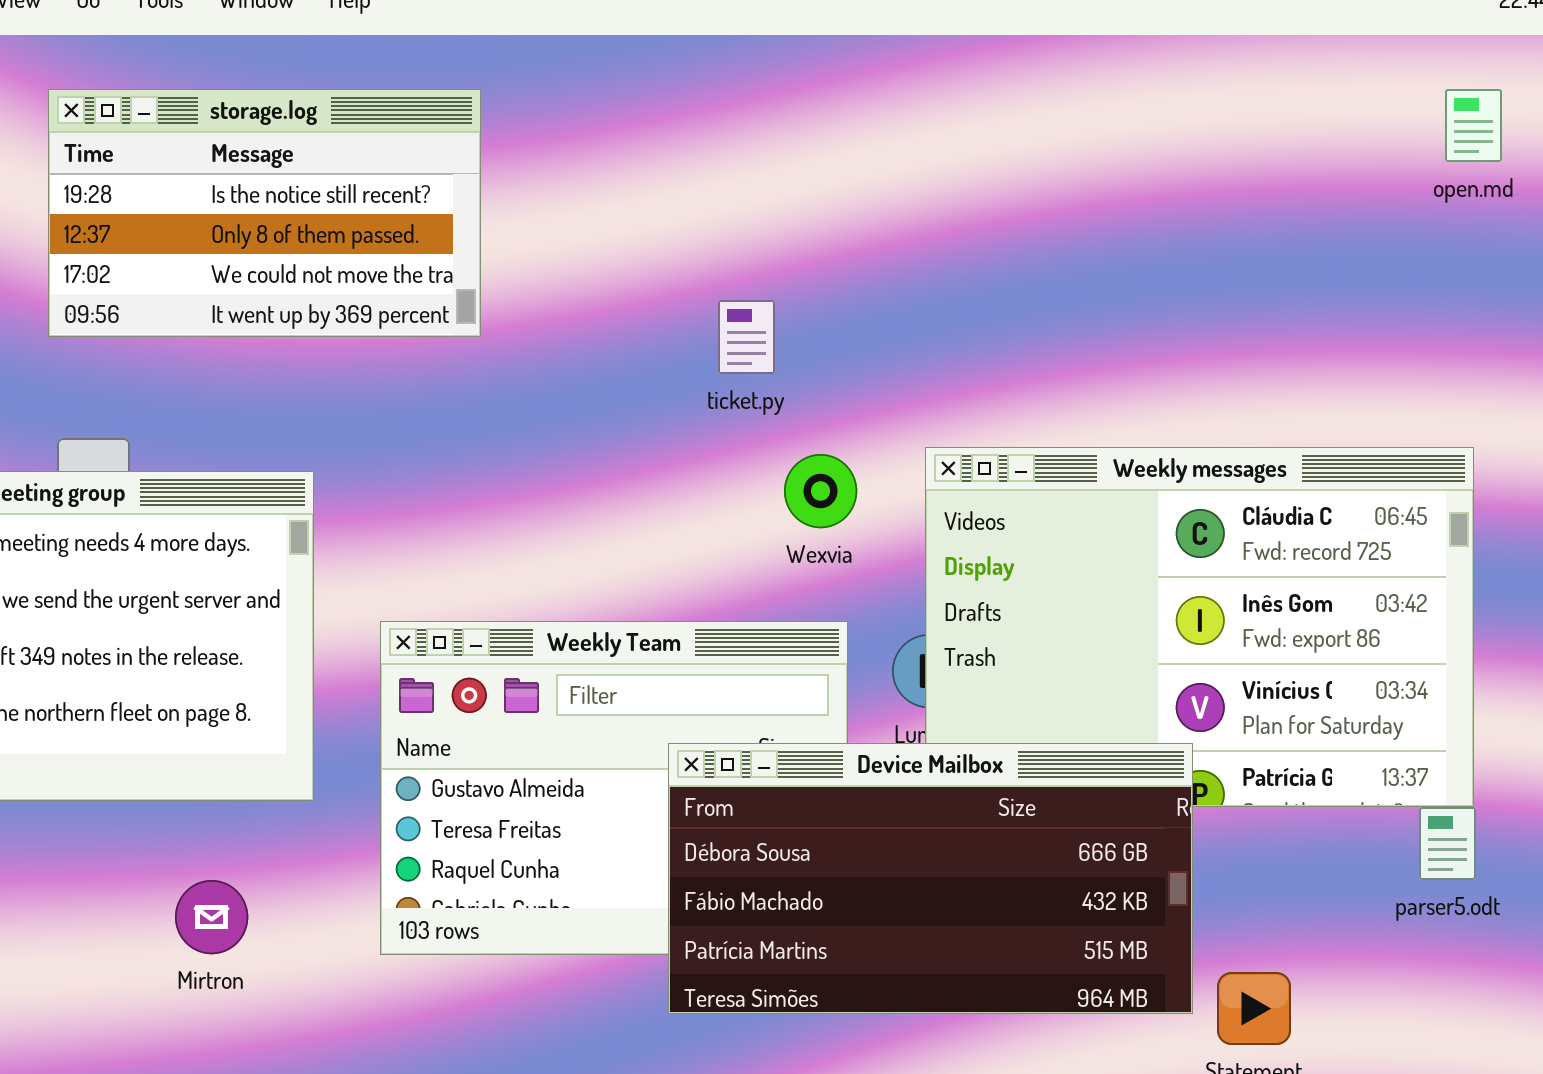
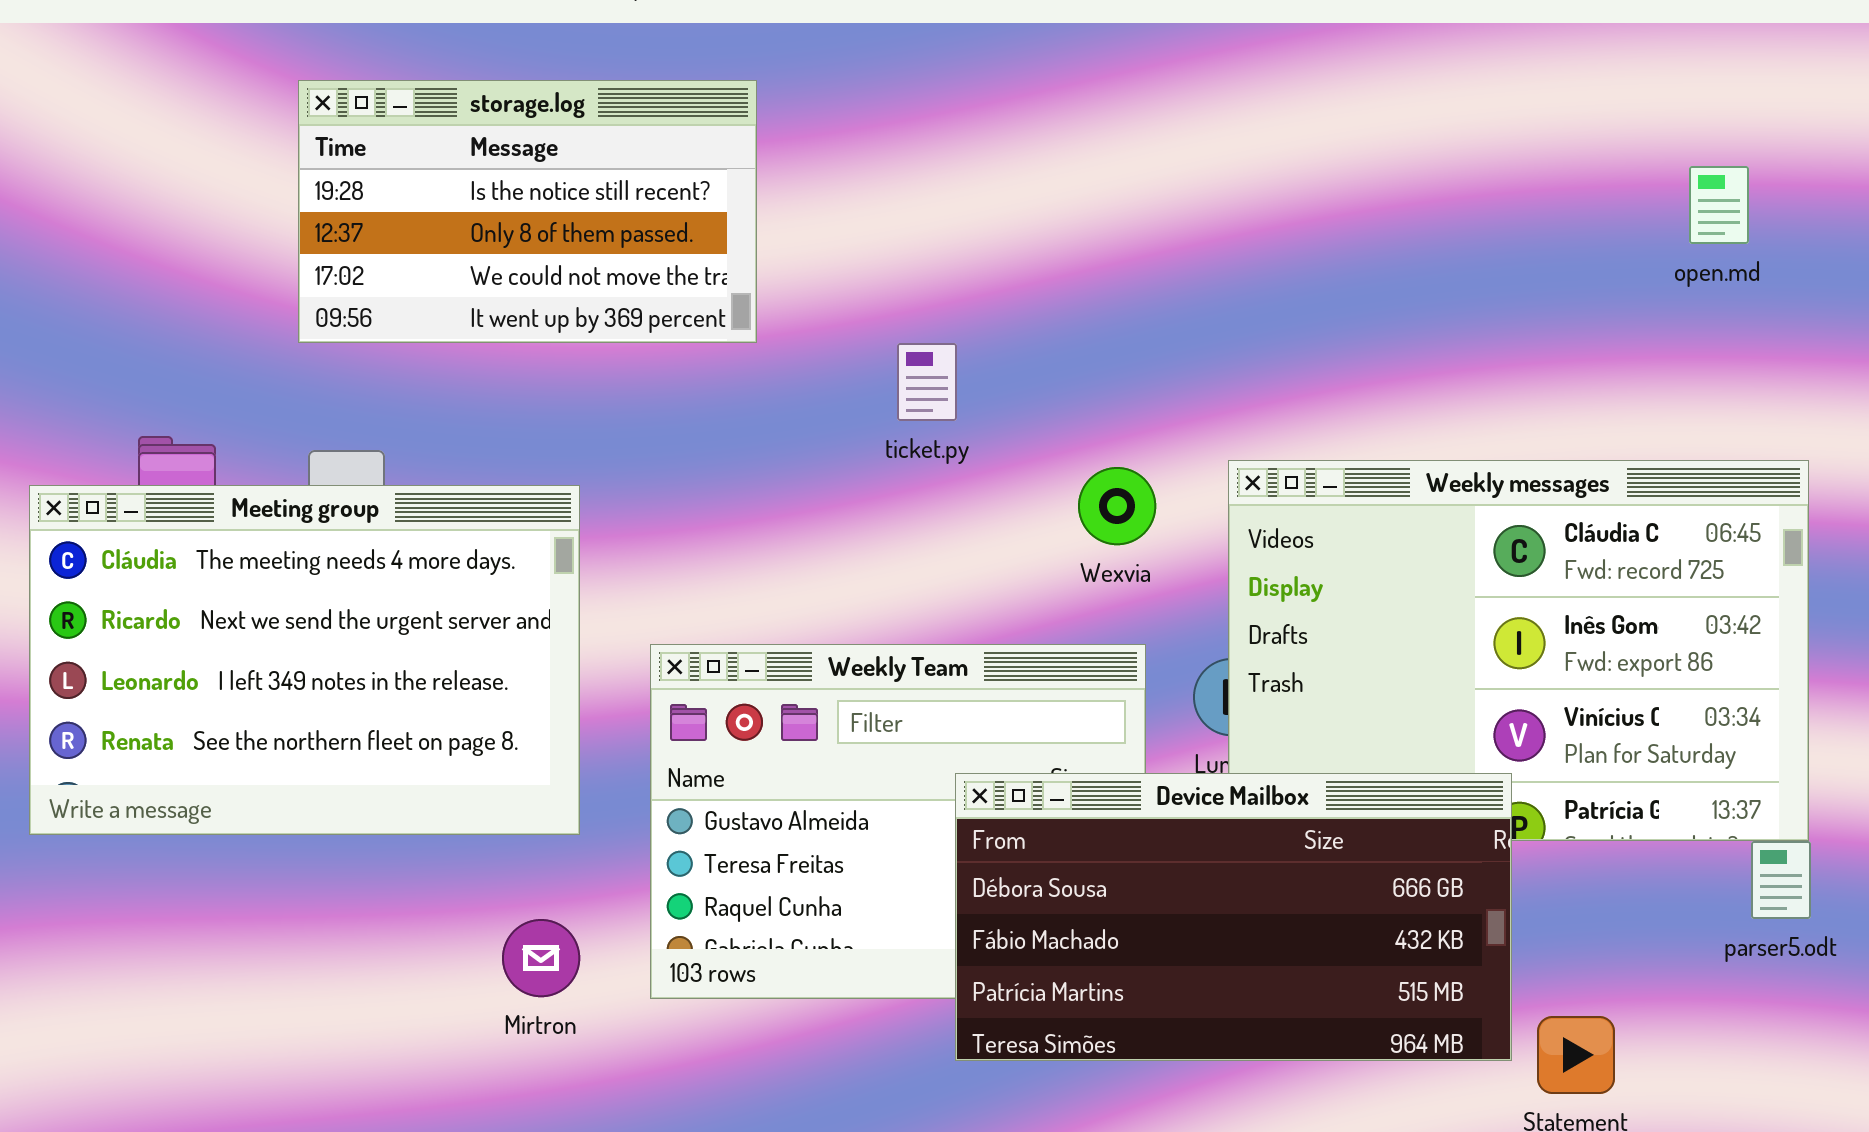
open.md: [1445,89,1502,162] -> [1689,166,1749,244], moved
ticket.py: [718,300,775,374] -> [897,343,957,421], moved
Mirtron: [175,880,248,954] -> [502,919,580,997], moved

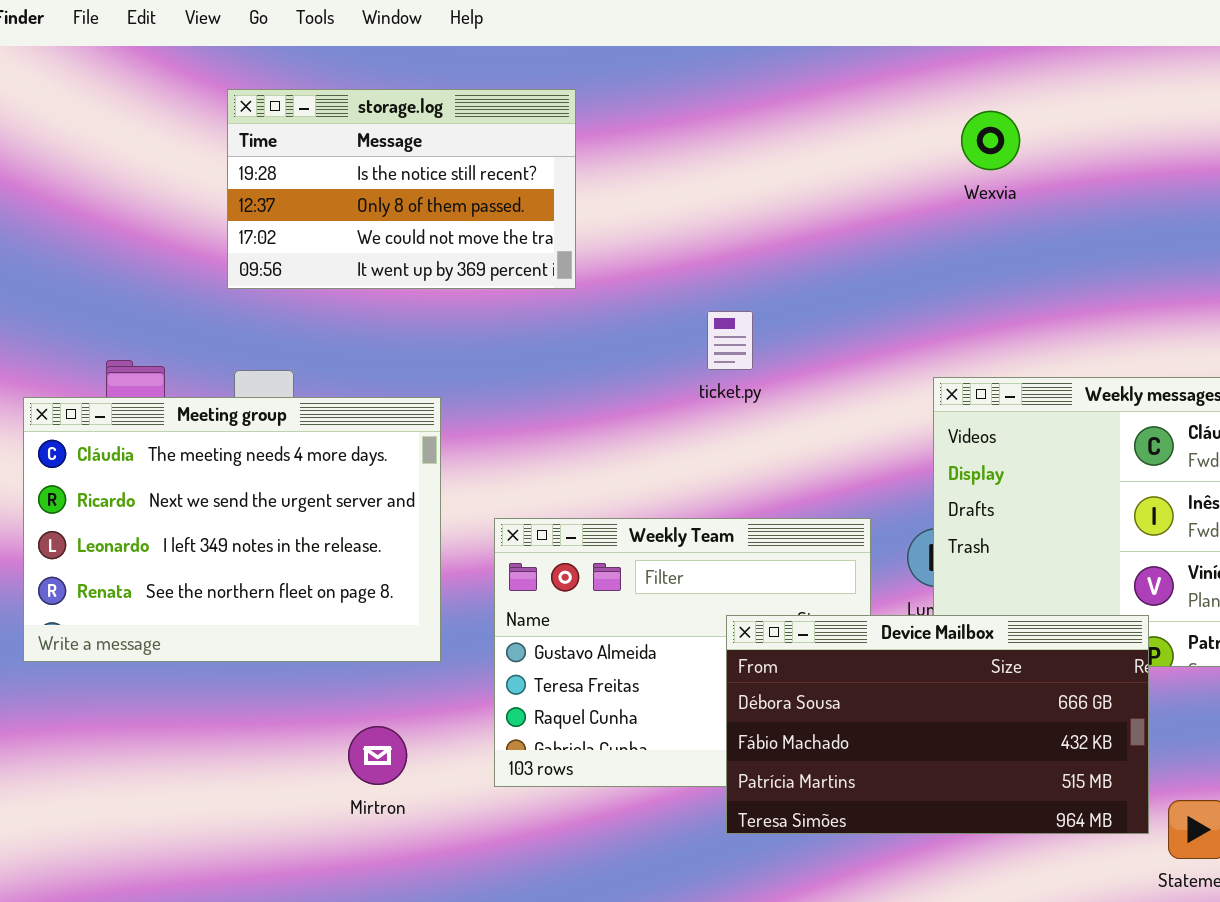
ticket.py: [897,343,957,421] -> [707,311,753,370], moved
Wexvia: [1078,467,1156,545] -> [961,111,1020,170], moved
Mirtron: [502,919,580,997] -> [348,726,407,785], moved

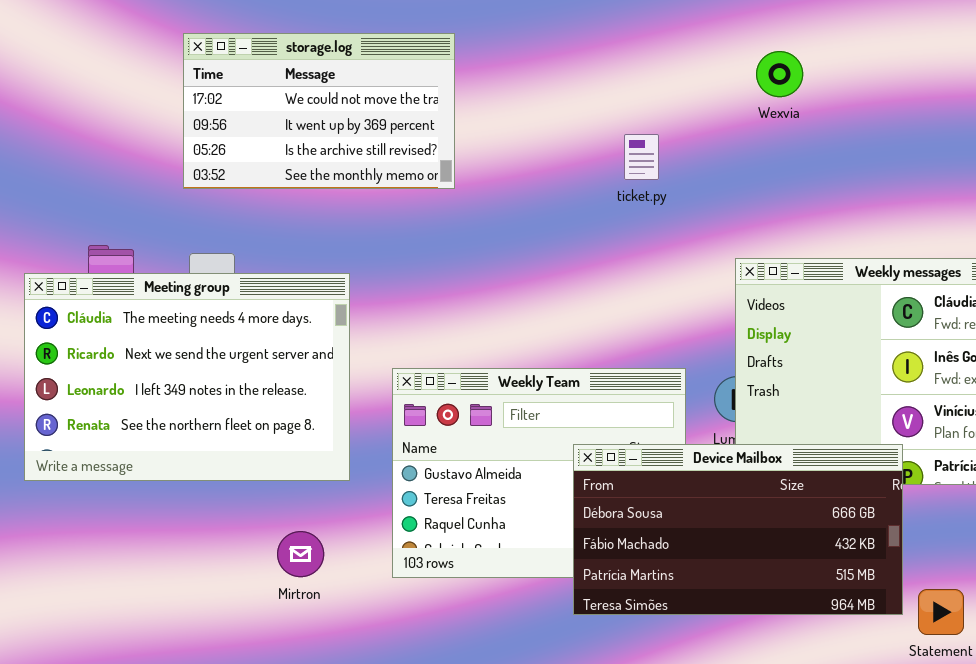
storage.log: [227,89,576,289] -> [183,33,455,189], scrolled down 2 rows
ticket.py: [707,311,753,370] -> [624,134,659,180], moved

